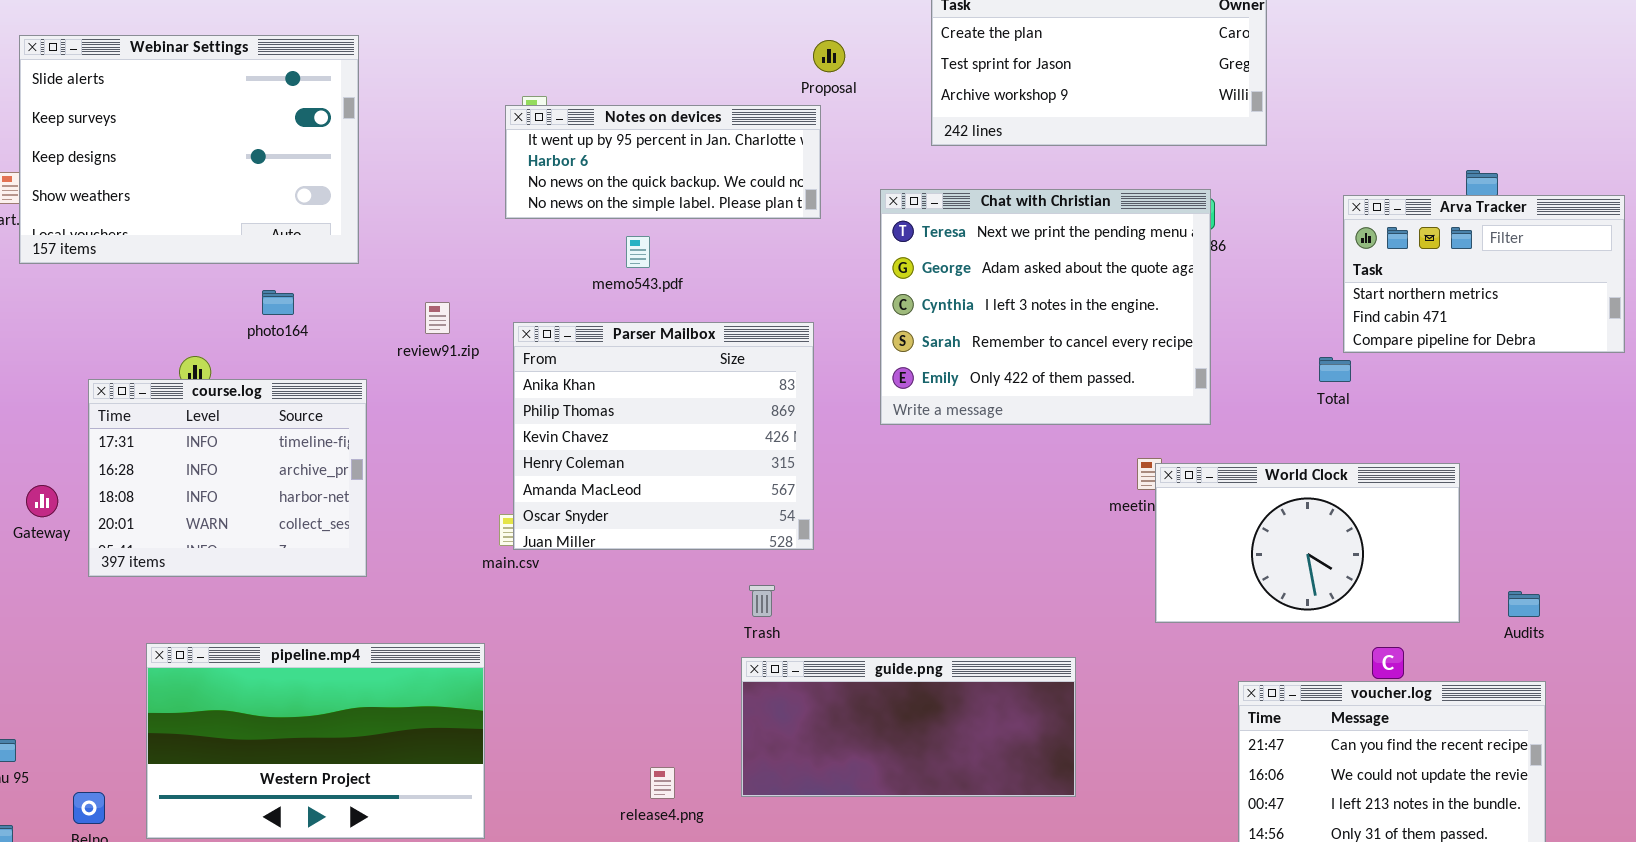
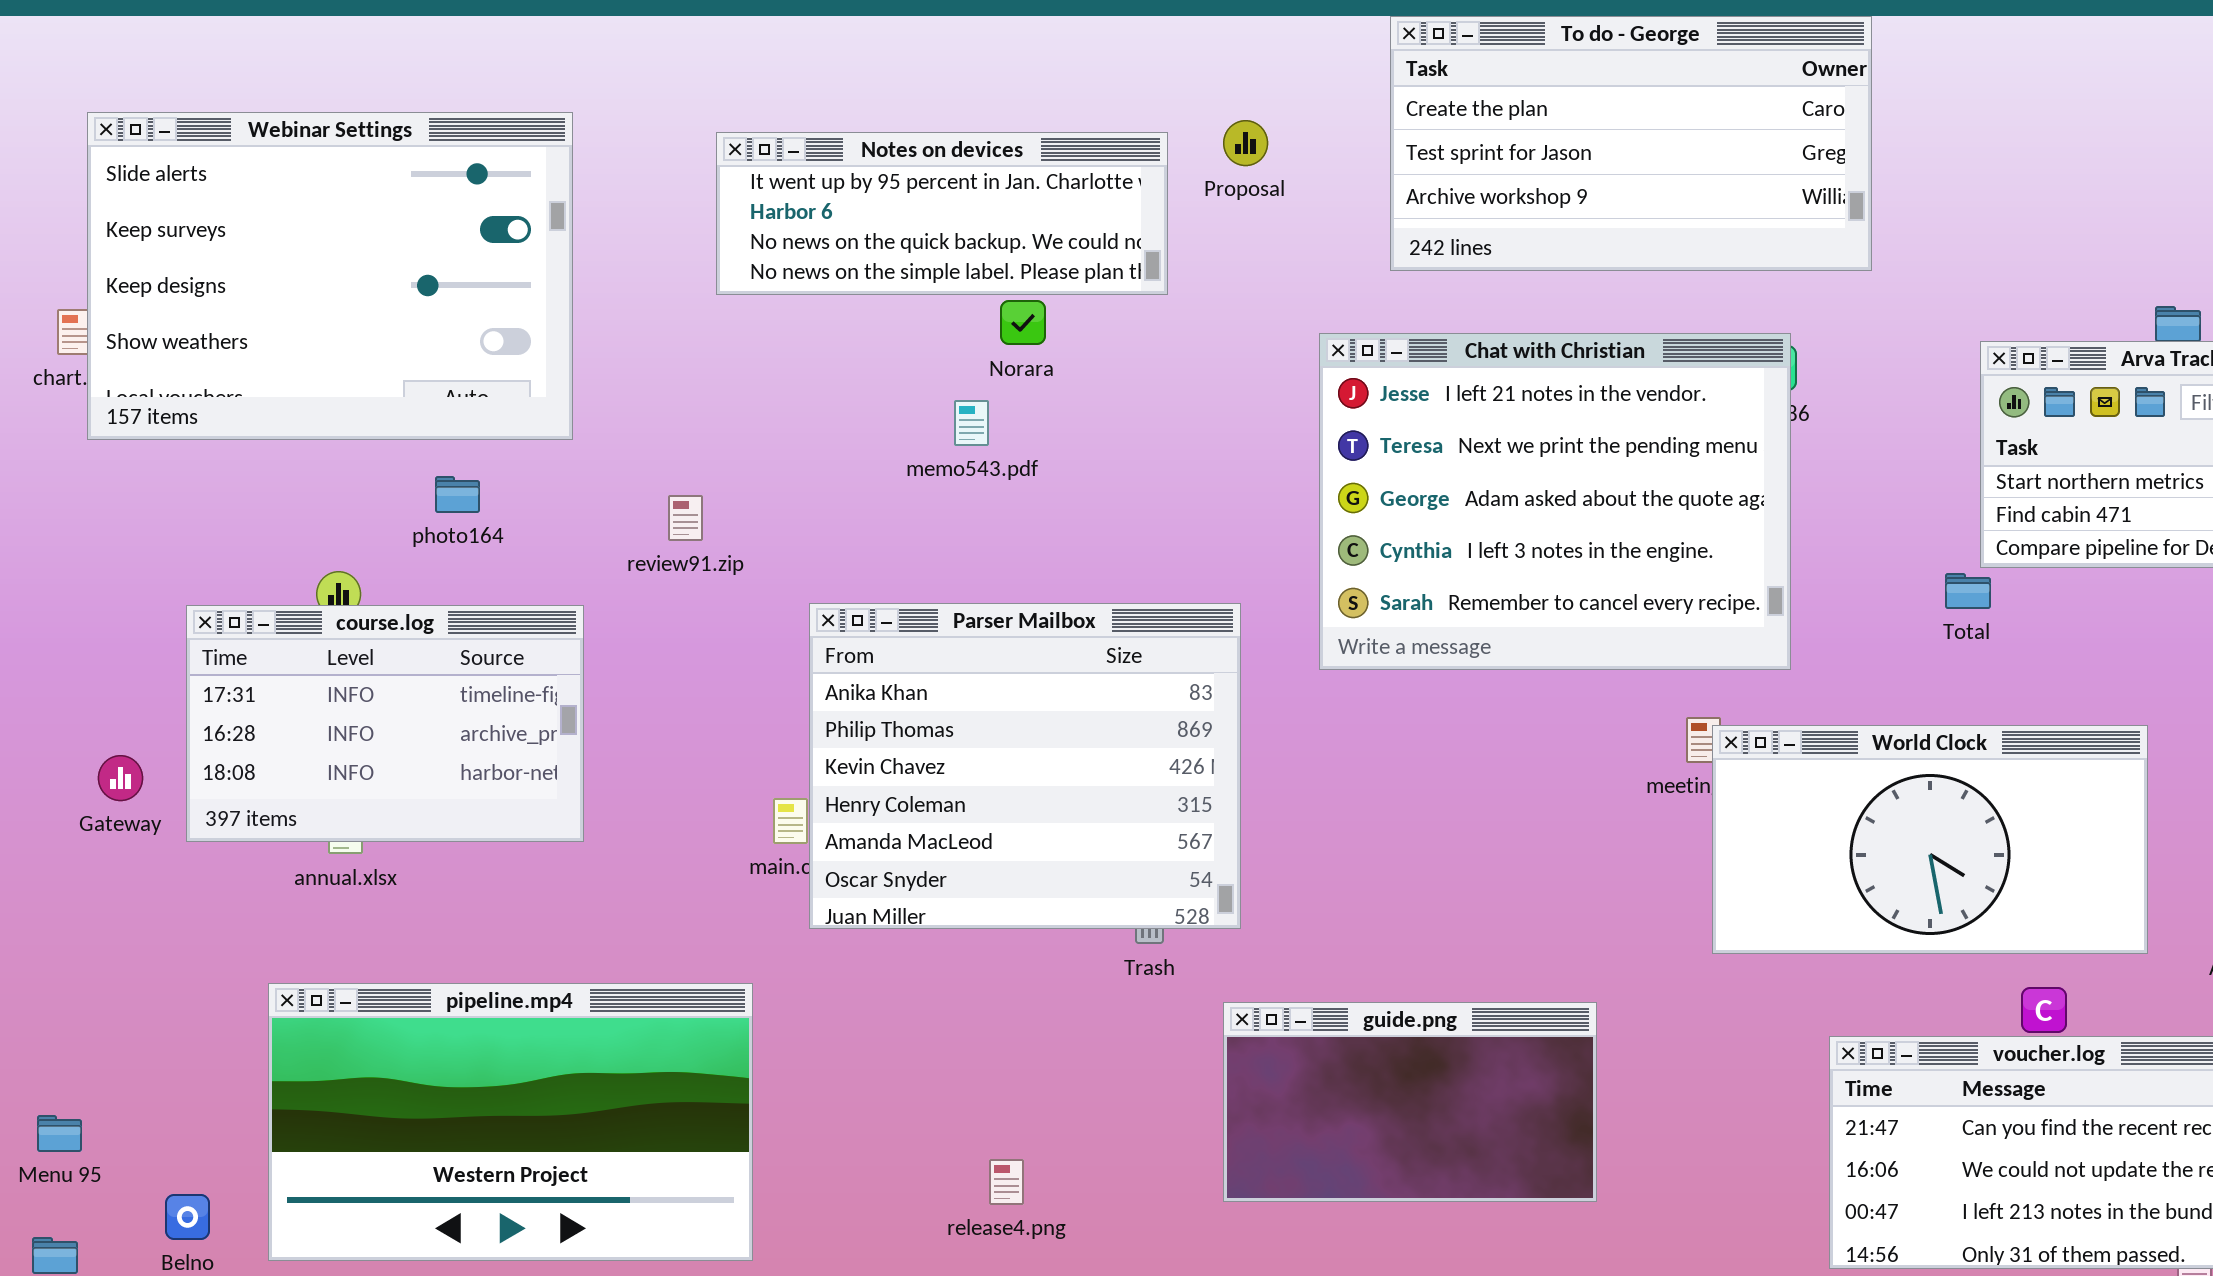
Notes on devices: [505,105,821,219] -> [716,132,1168,295], moved
Chat with Christian: [880,189,1211,425] -> [1319,333,1791,670], scrolled up 1 row
Parser Mailbox: [513,322,814,550] -> [809,603,1241,929], moved
course.log: [88,379,367,577] -> [186,605,584,842], resized
guide.png: [741,657,1076,797] -> [1223,1002,1597,1202], resized

